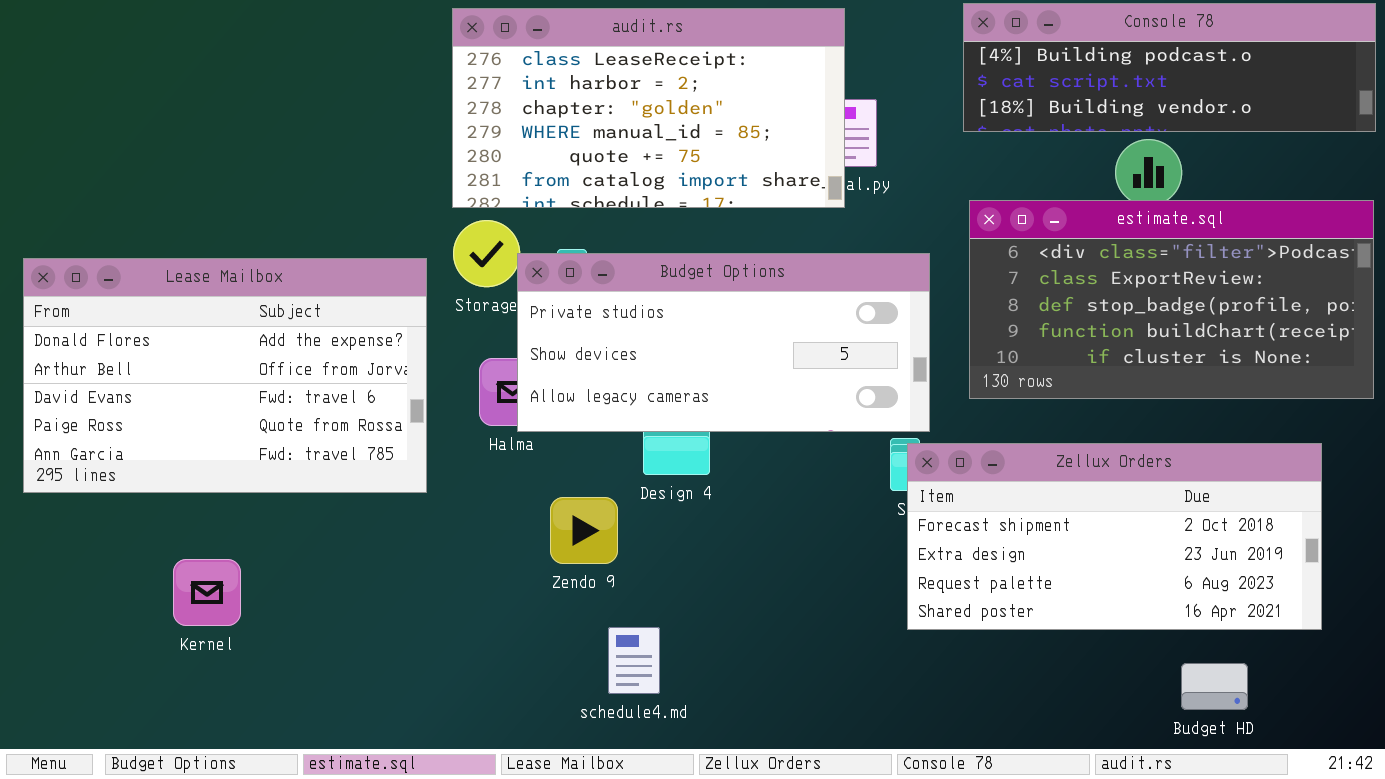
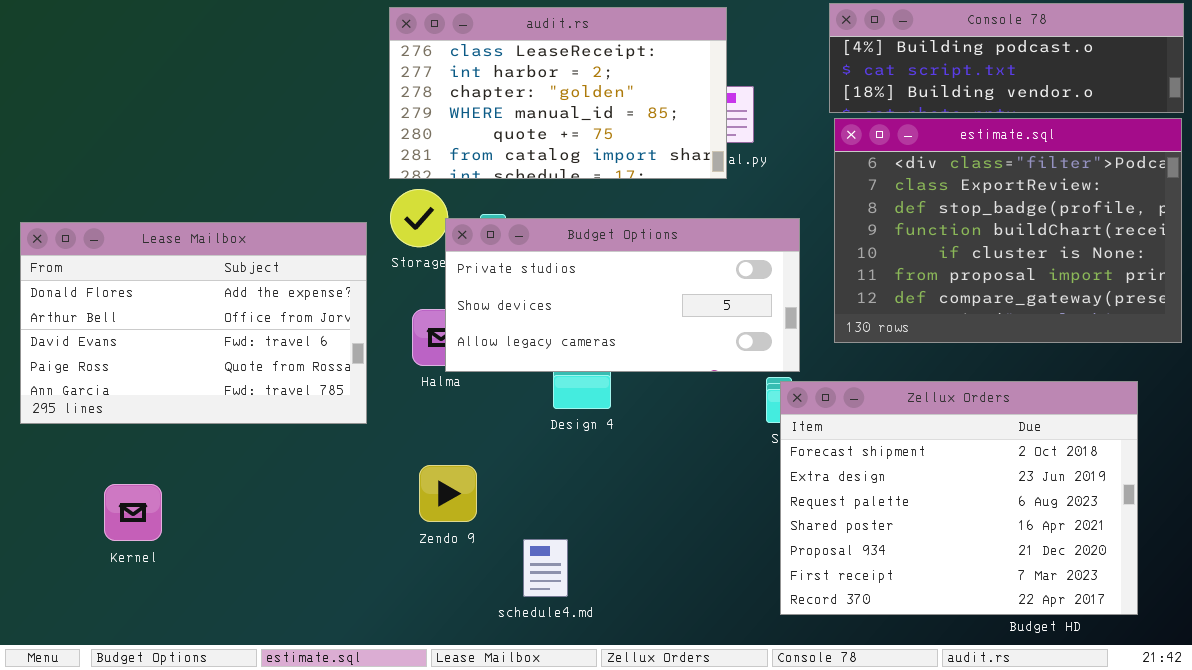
estimate.sql: [969,200,1374,399] -> [834,118,1182,343], resized
Zellux Orders: [907,443,1322,630] -> [780,381,1138,615], resized
Zendo 9: [550,497,618,564] -> [419,465,477,522], moved
Kernel: [173,559,241,626] -> [104,484,162,541], moved

